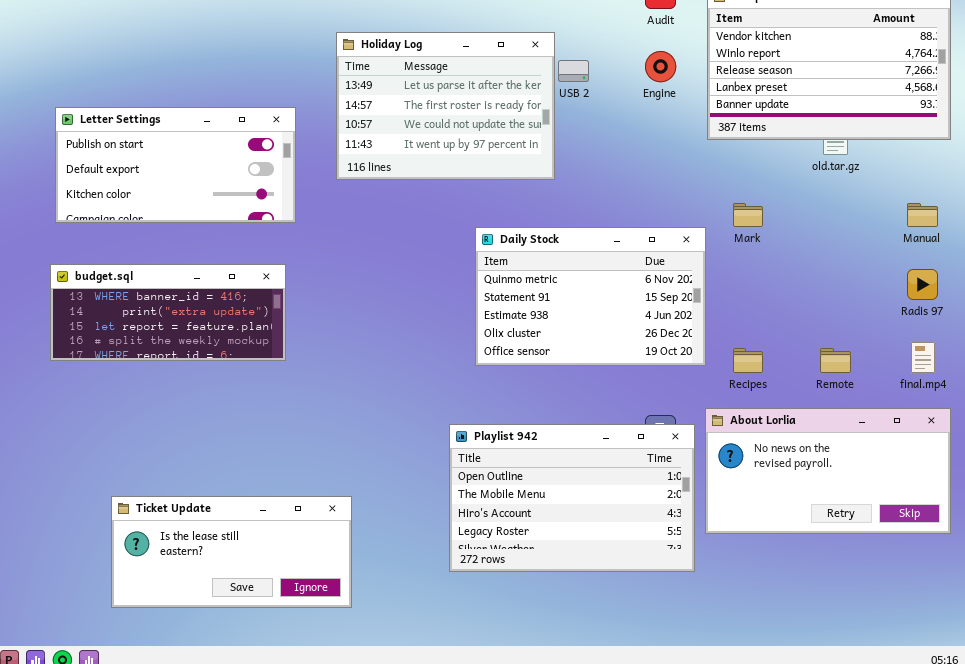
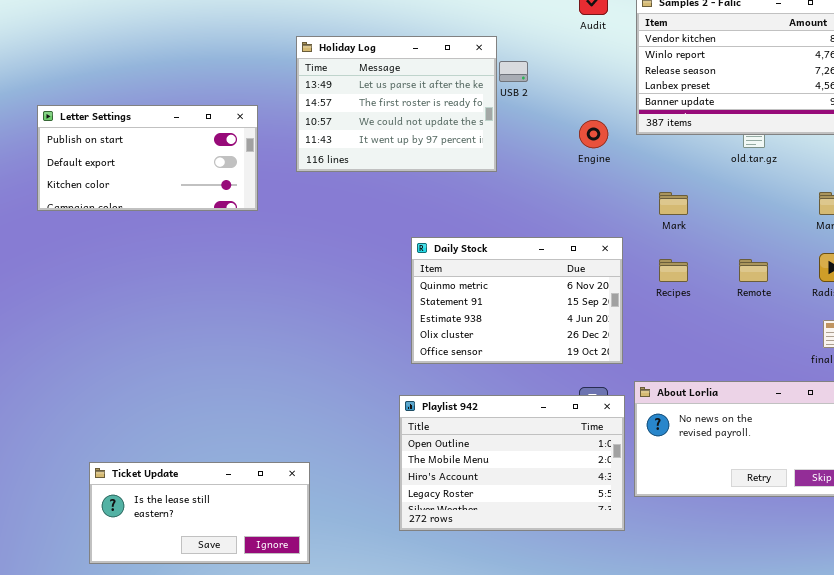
Engine: [645,51,676,82] -> [579,120,608,148], moved
Daily Stock: [475,227,706,366] -> [411,237,623,364], moved
budget.sql: [50,264,286,361] -> none, closed
Recipes: [733,348,763,373] -> [659,259,688,282], moved
Remote: [820,348,851,373] -> [739,259,768,282], moved

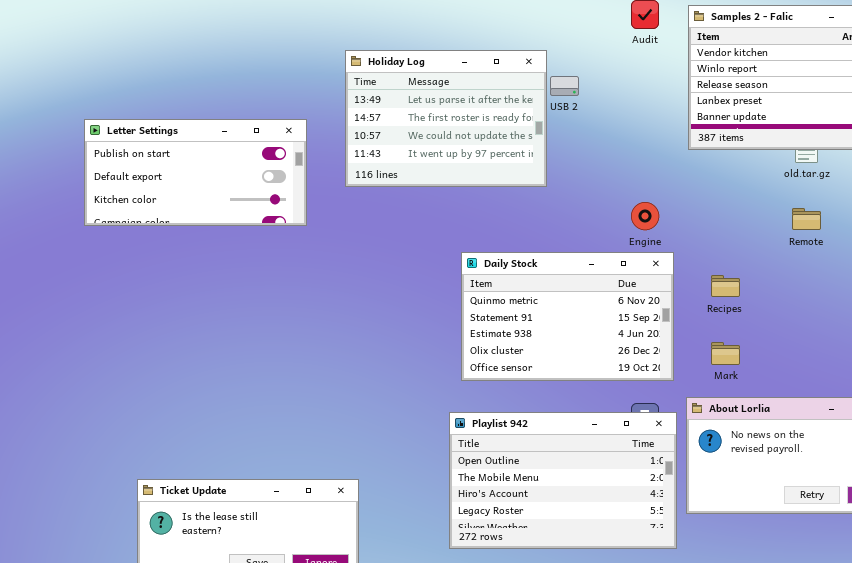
Engine: [579,120,608,148] -> [631,202,659,230], moved
Mark: [659,192,688,215] -> [711,342,740,365], moved
Remote: [739,259,768,282] -> [792,208,821,230], moved

